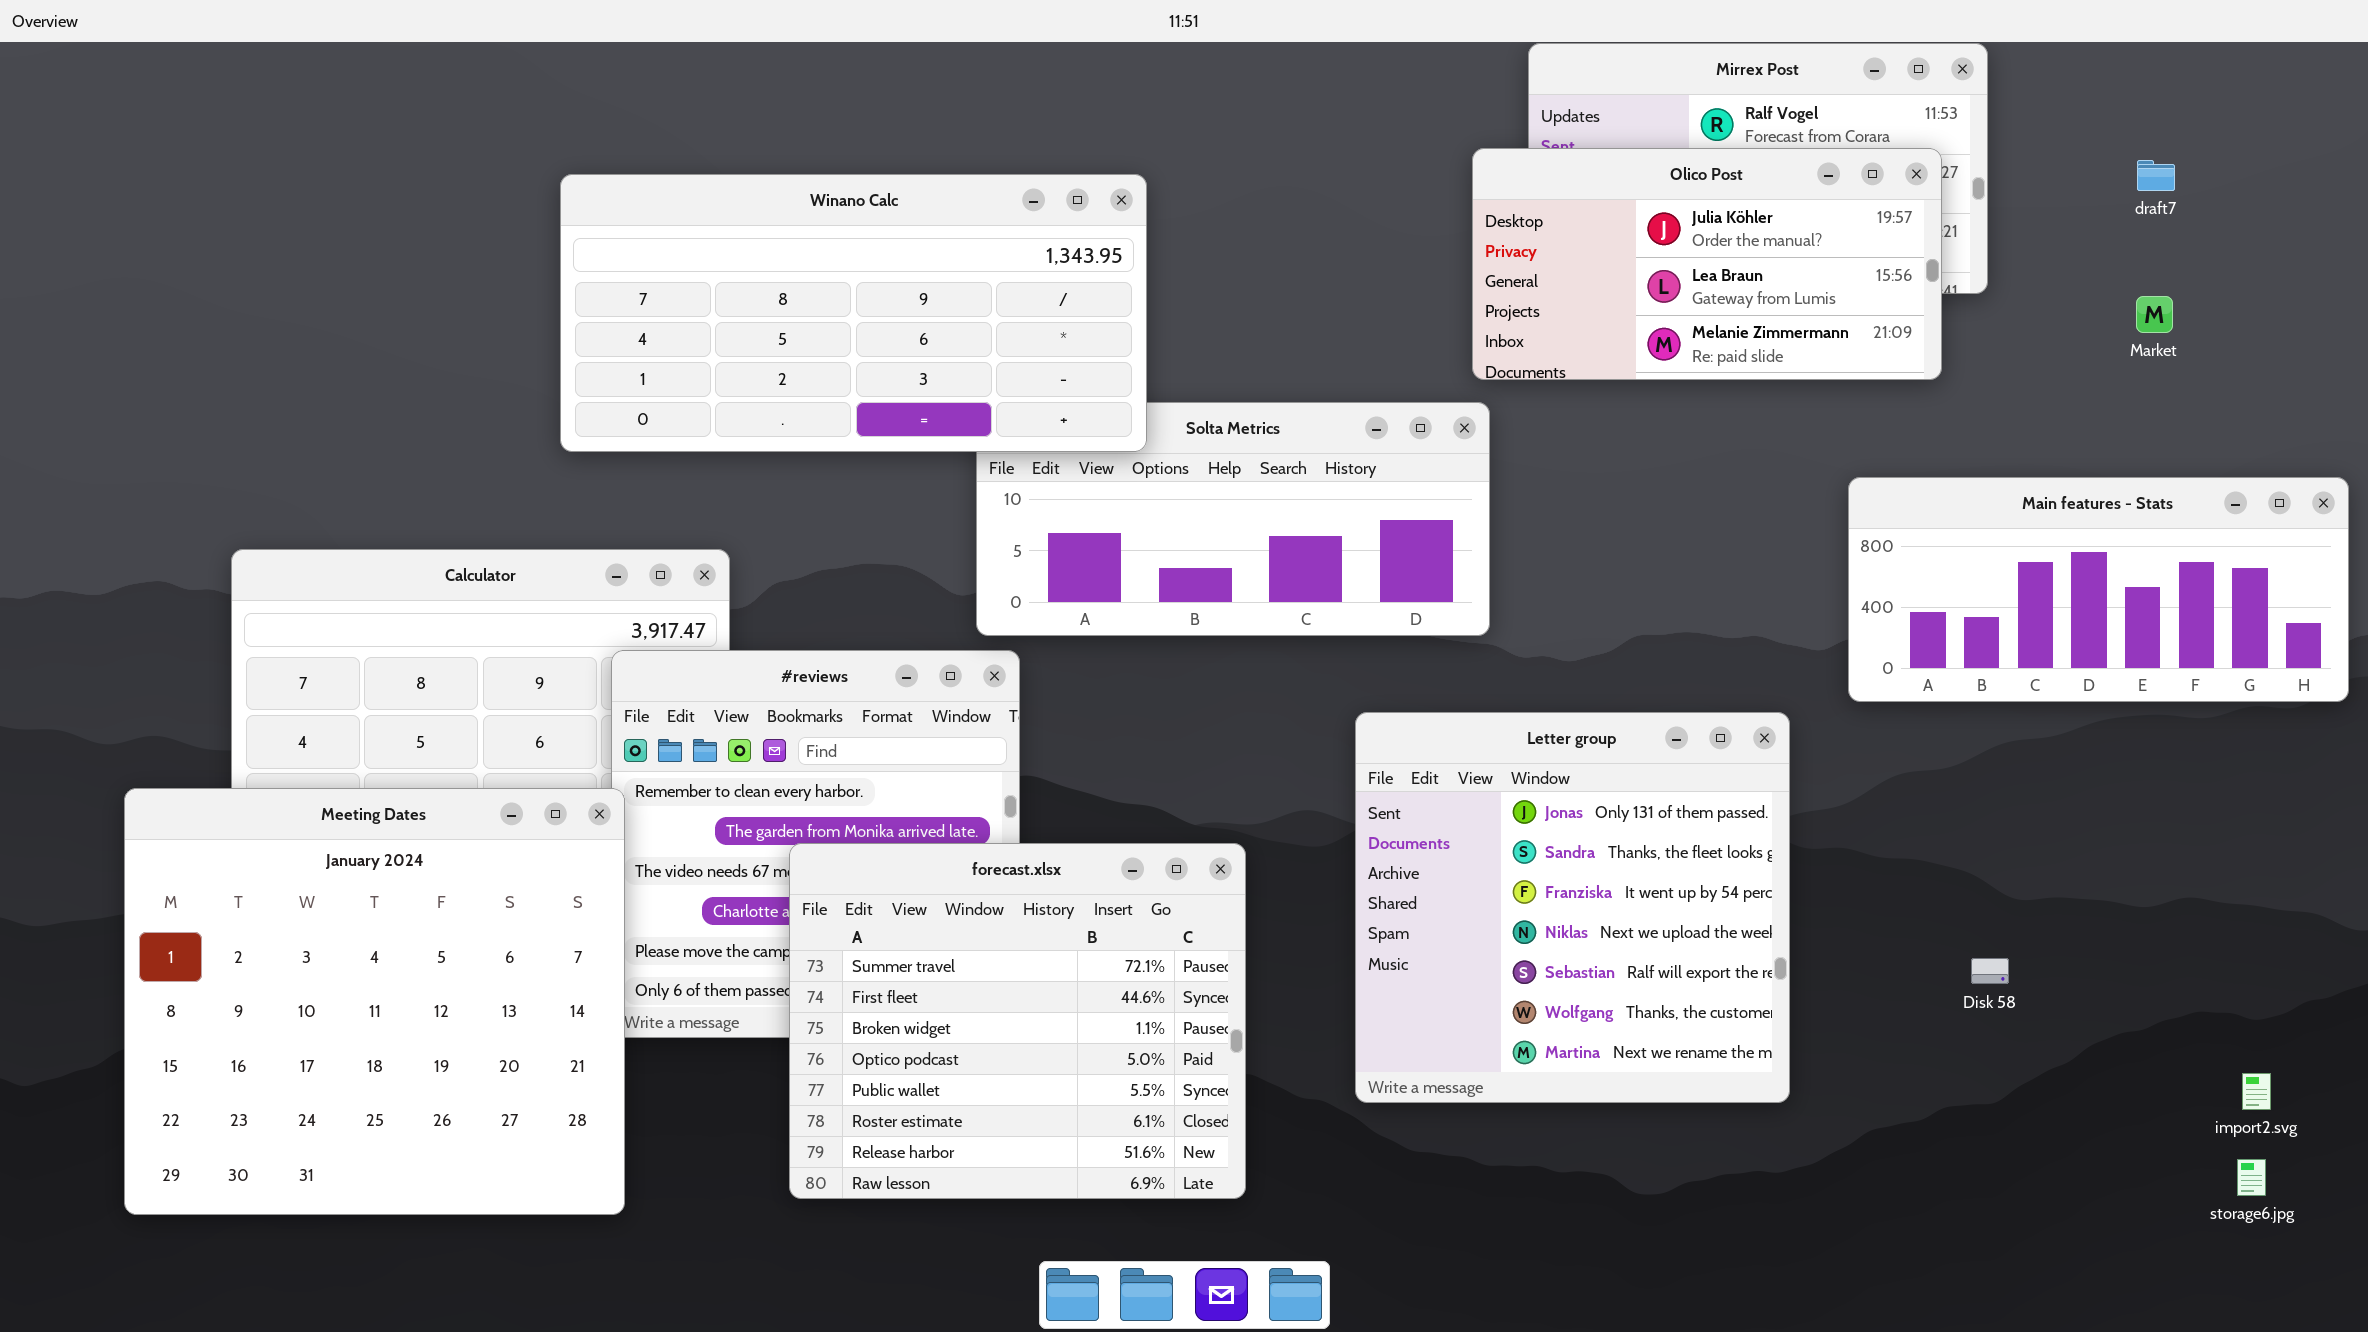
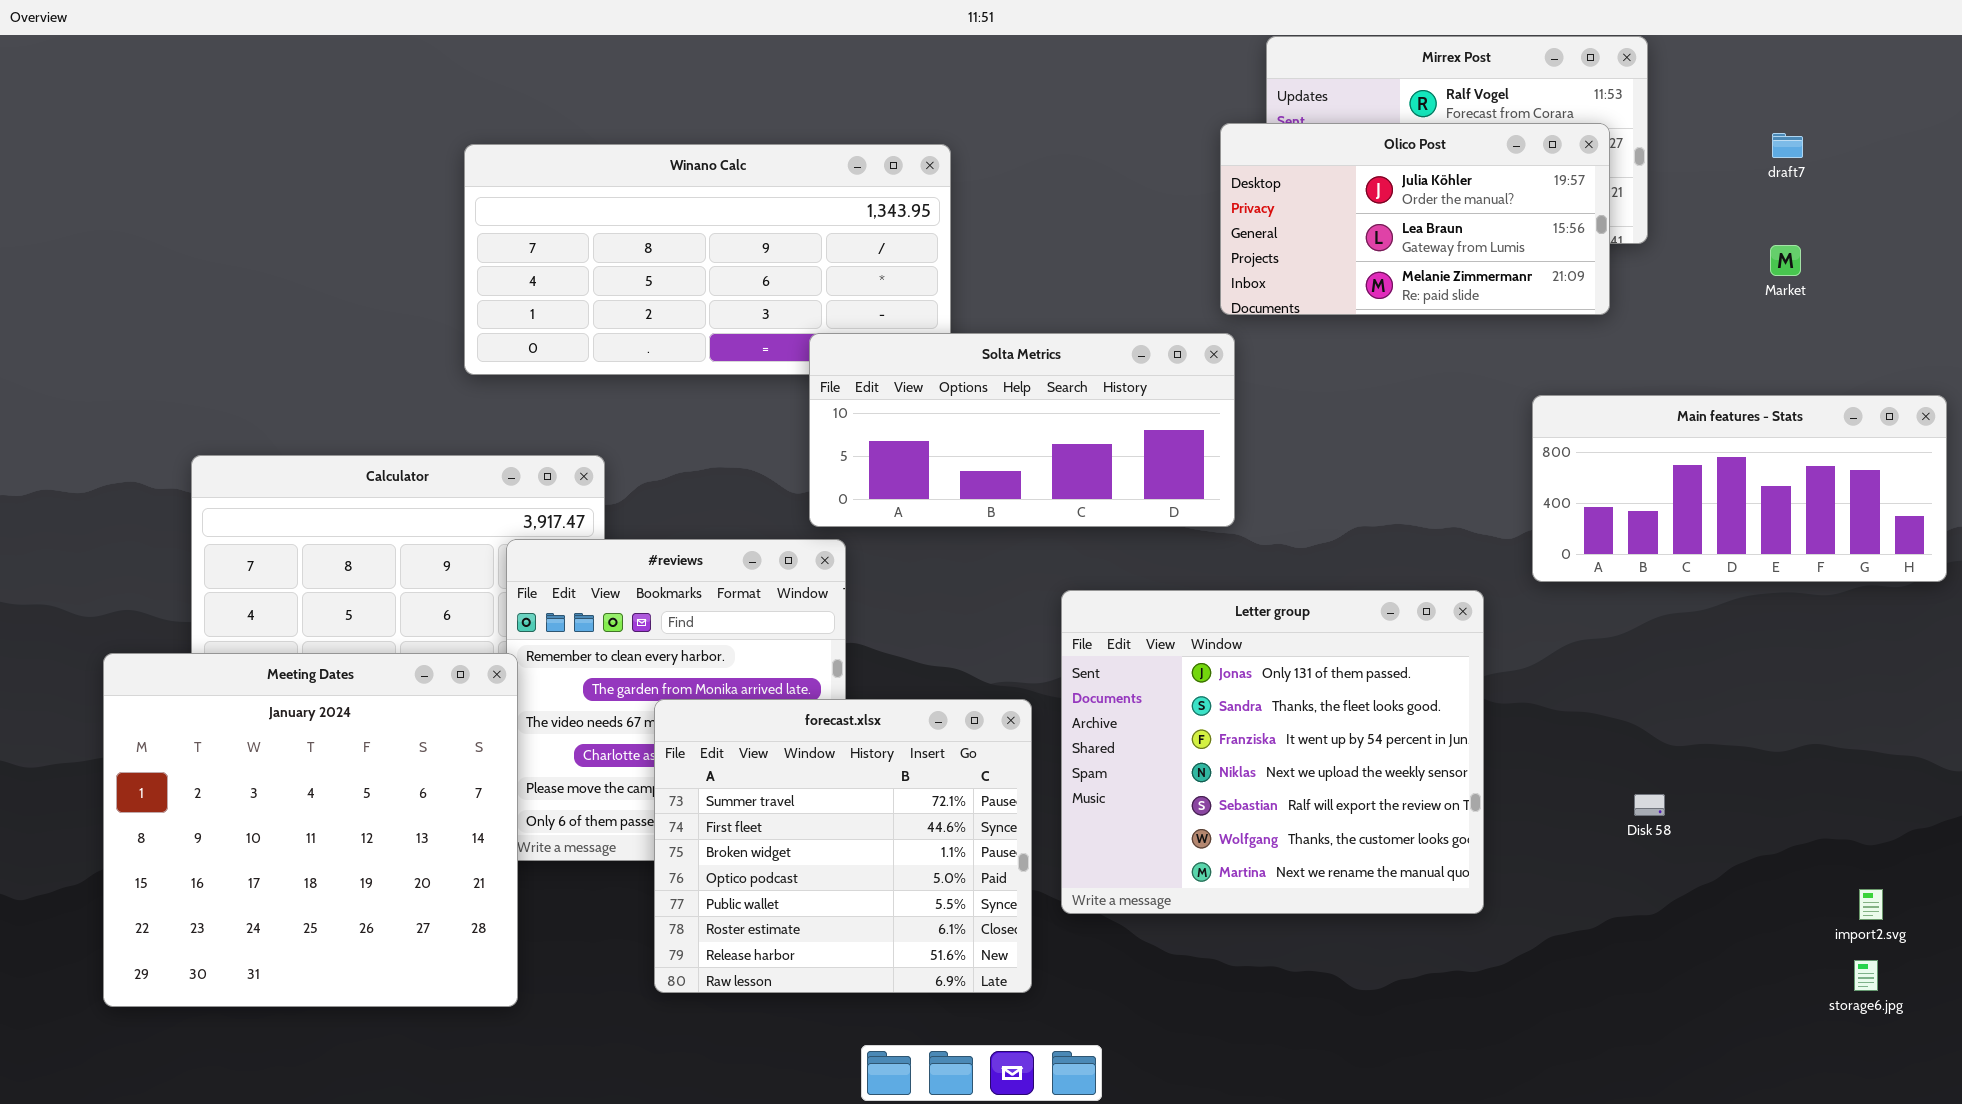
Solta Metrics: [976,402,1490,636] -> [809,333,1235,527], raised
Letter group: [1355,712,1790,1103] -> [1061,590,1484,914], resized

